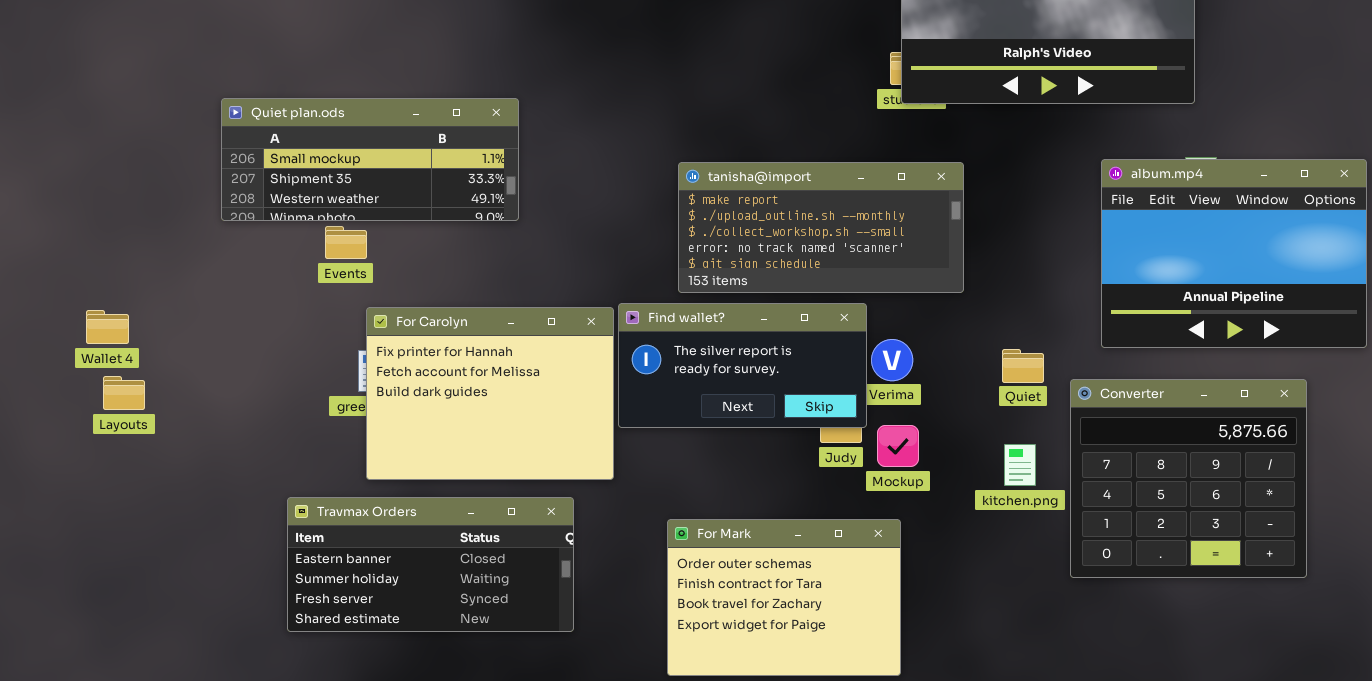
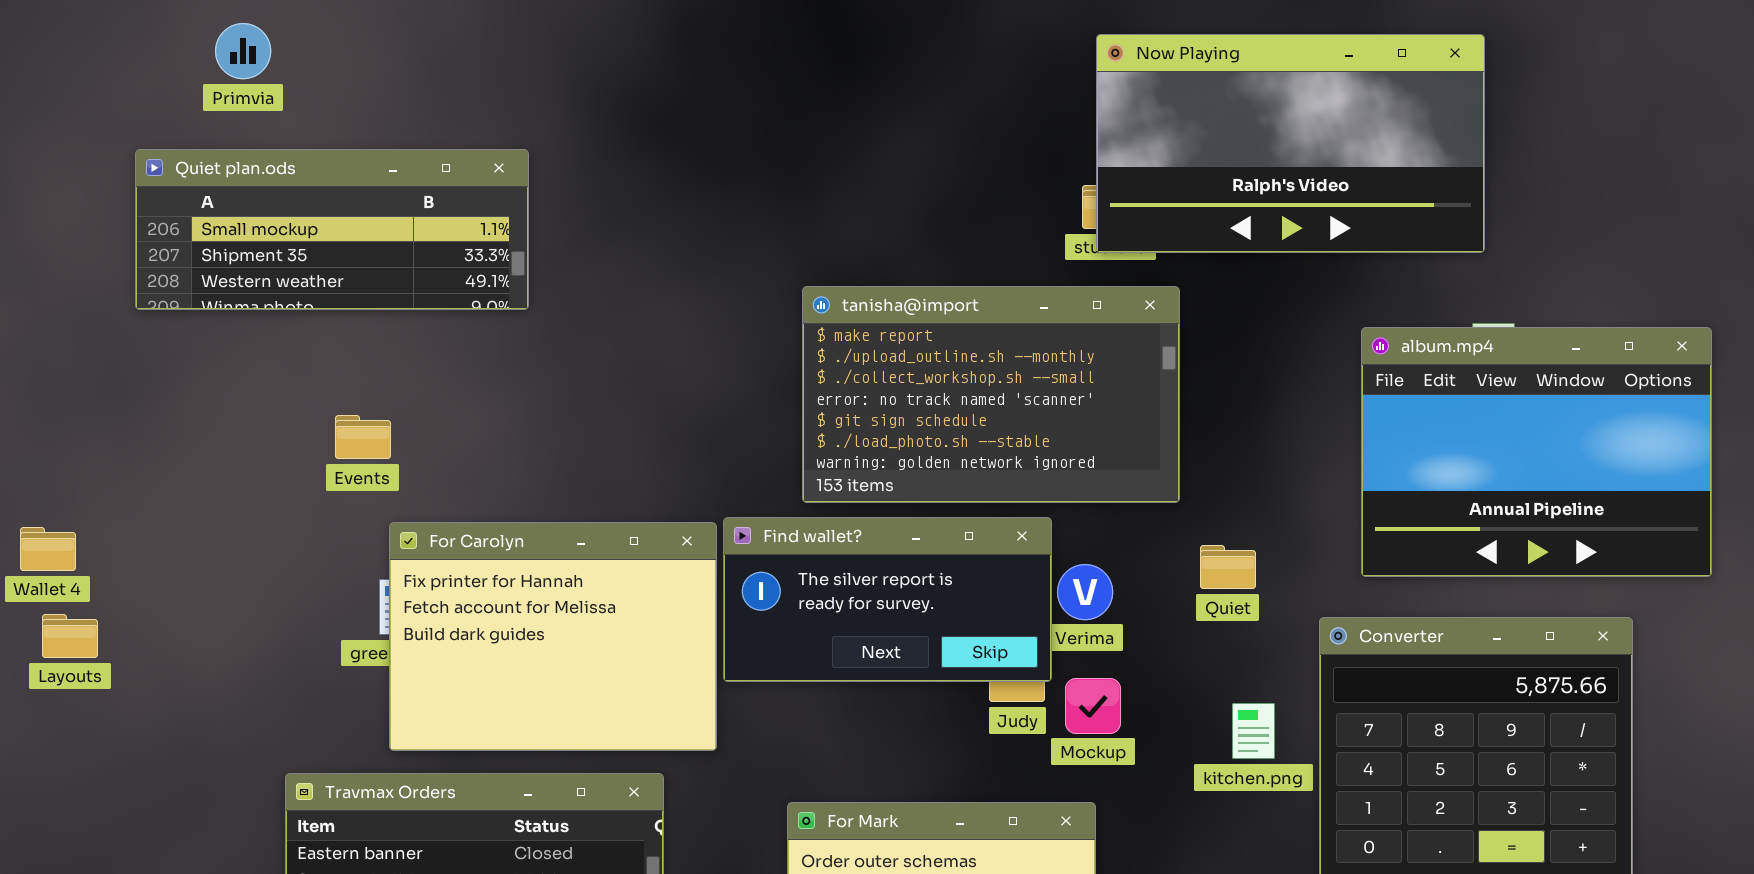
Quiet plan.ods: [221,98,519,221] -> [135,149,529,310], moved
tanisha@import: [678,162,964,293] -> [802,286,1180,503], resized
Quiet: [1002,349,1044,383] -> [1200,545,1256,589], moved

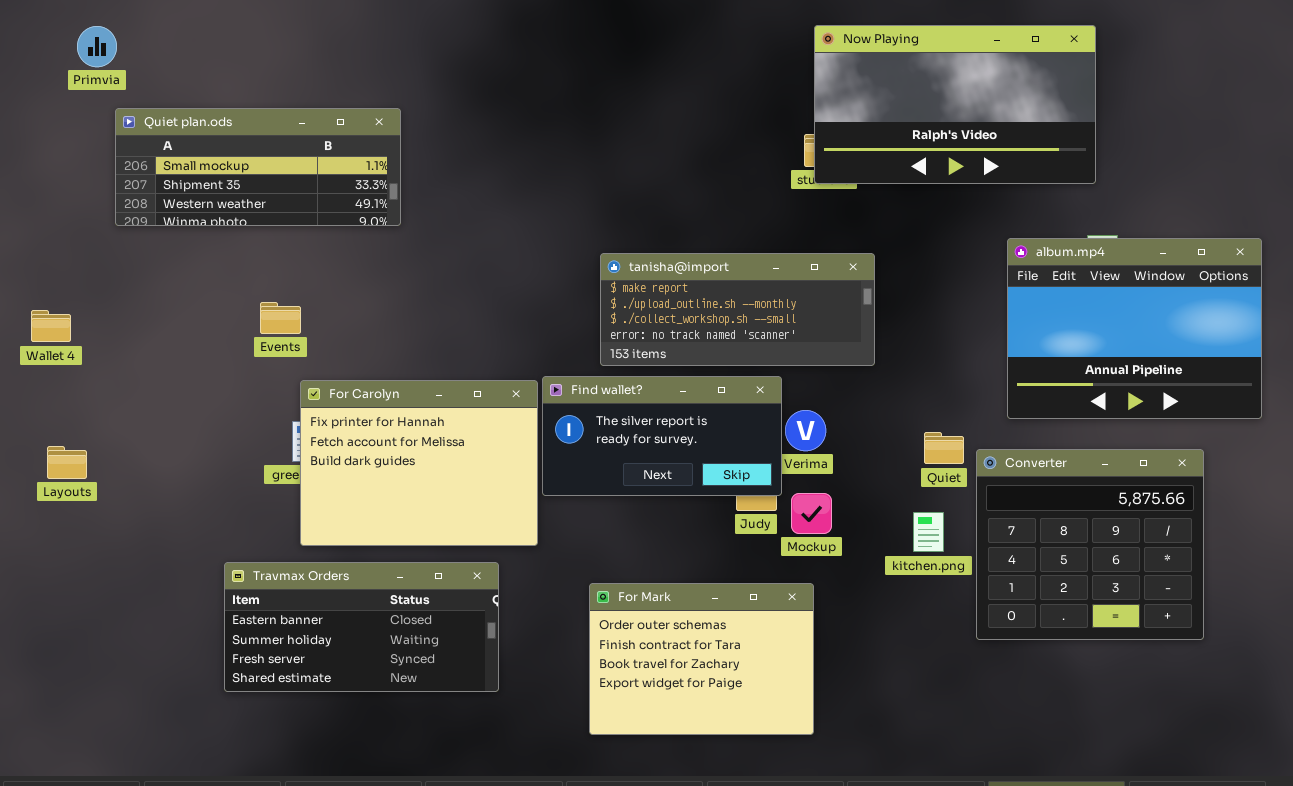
Primvia: [215,23,271,79] -> [77,26,117,67], moved
tanisha@import: [802,286,1180,503] -> [600,253,875,366], resized
Wallet 4: [20,527,76,571] -> [31,310,71,342], moved
Quiet: [1200,545,1256,589] -> [924,432,964,464], moved

